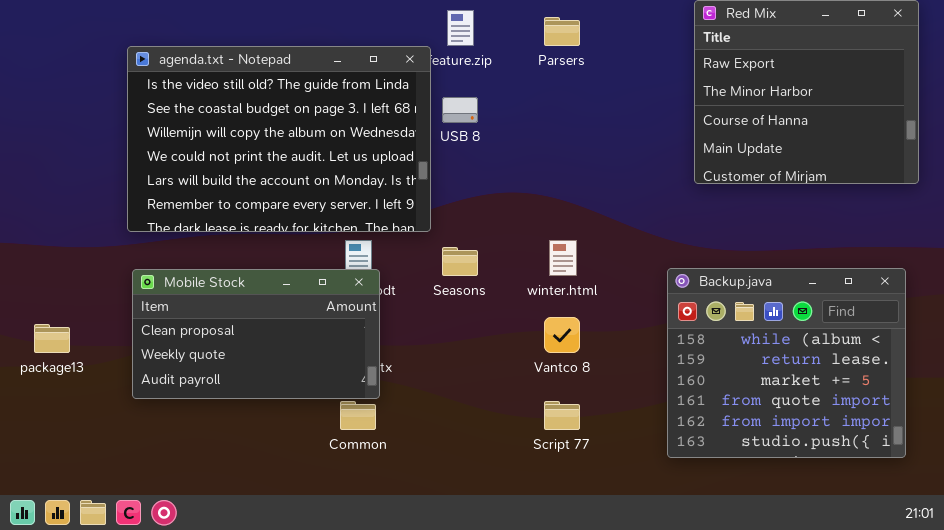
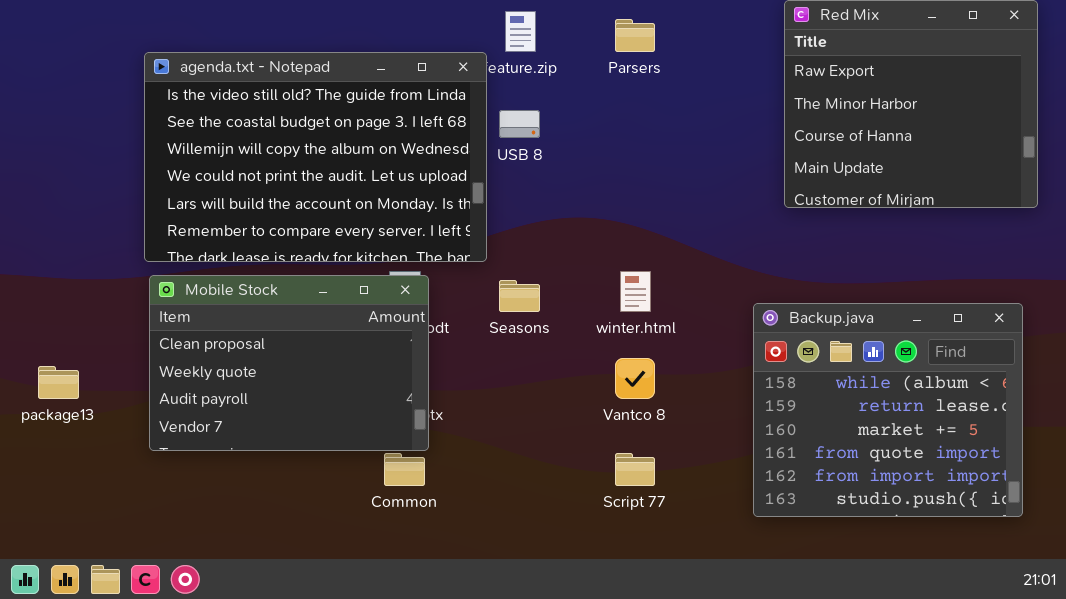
Mobile Stock: [132,269,380,399] -> [149,275,429,451], resized

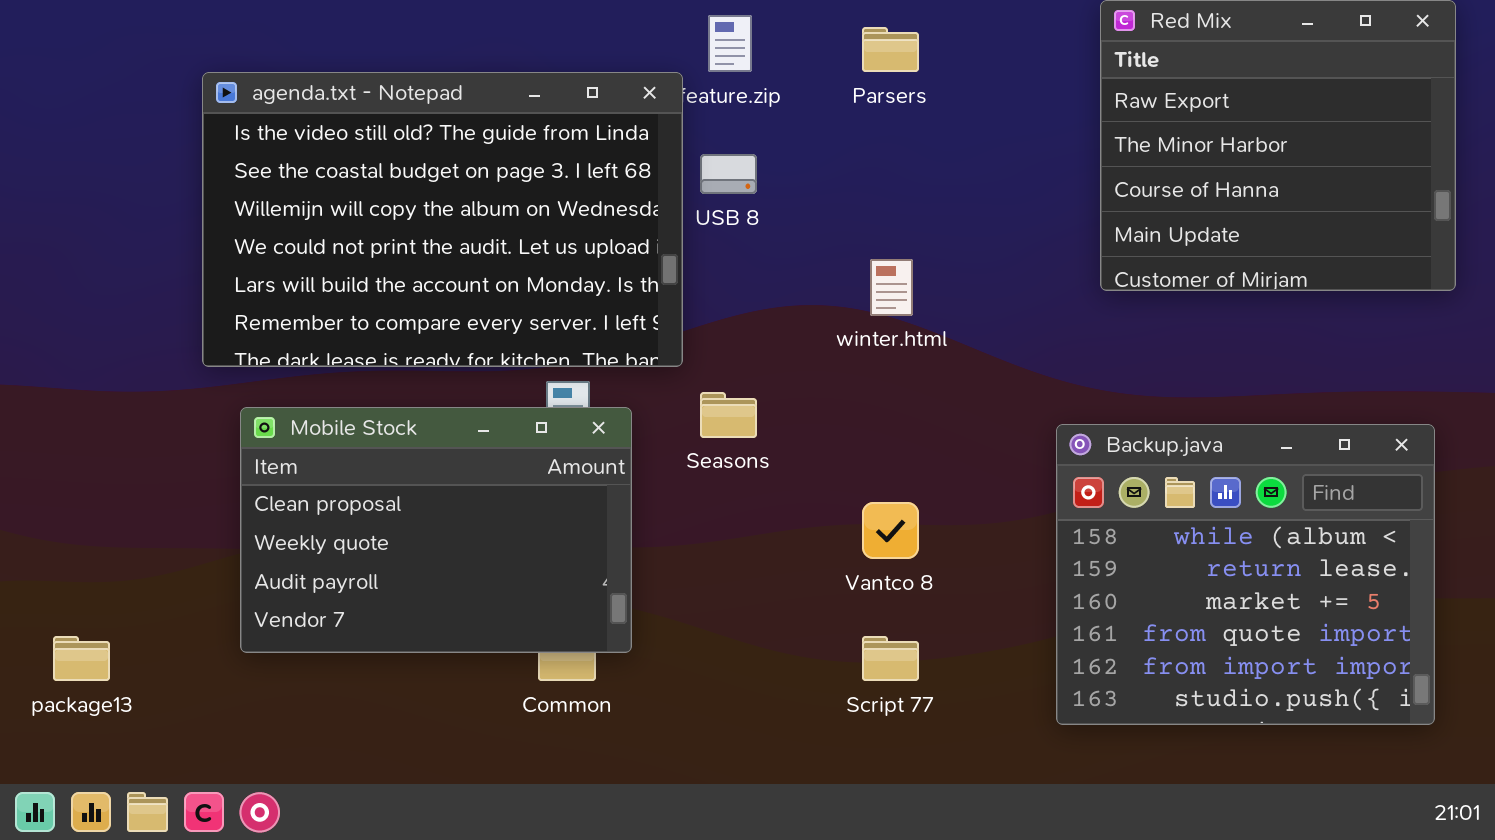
winter.html: [620,271,651,312] -> [870,259,913,316], moved
Mobile Stock: [149,275,429,451] -> [240,407,632,653], moved
package13: [38,366,79,399] -> [53,636,110,681], moved

